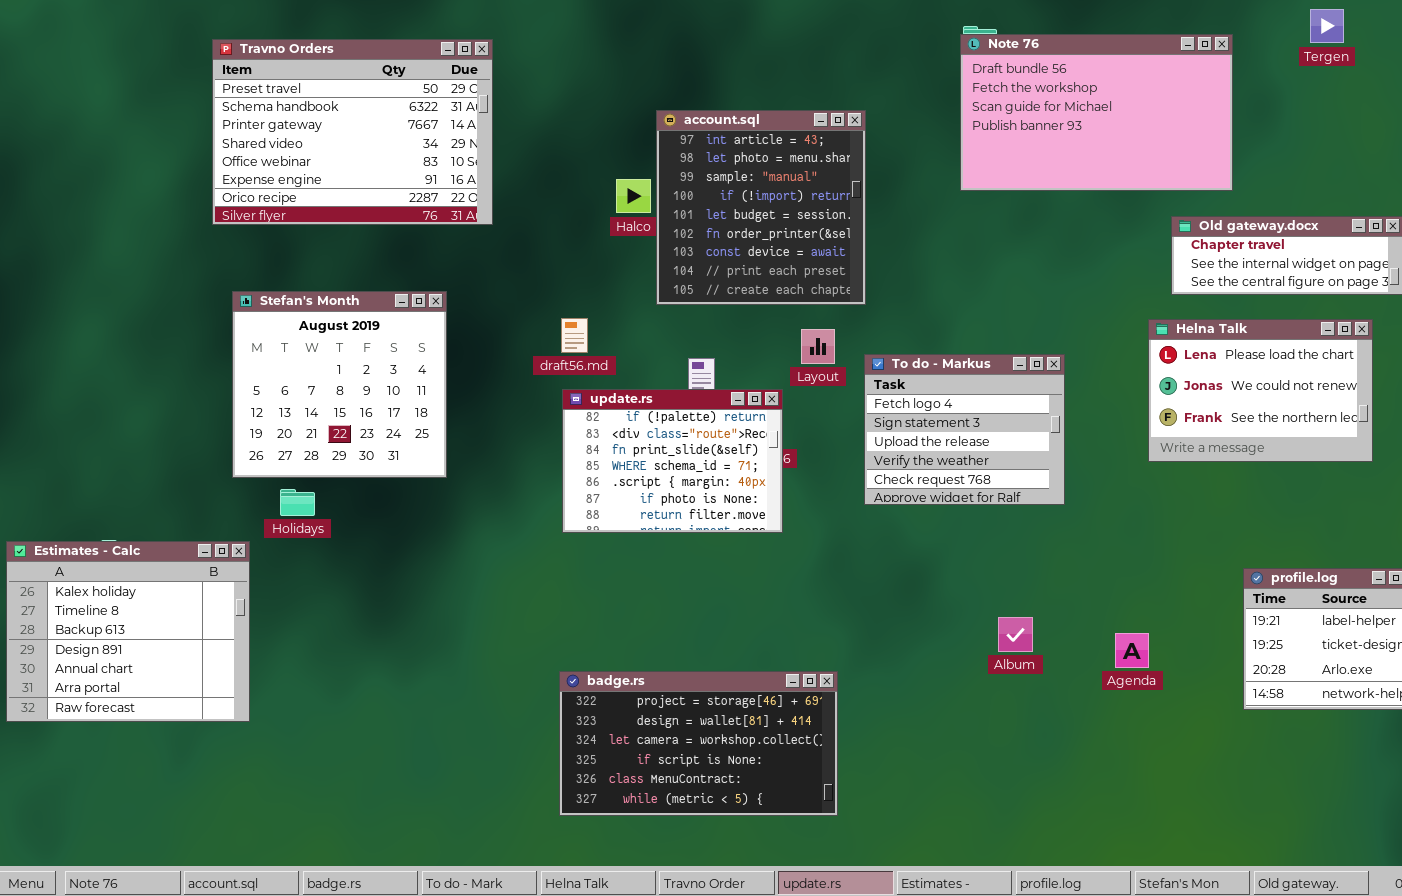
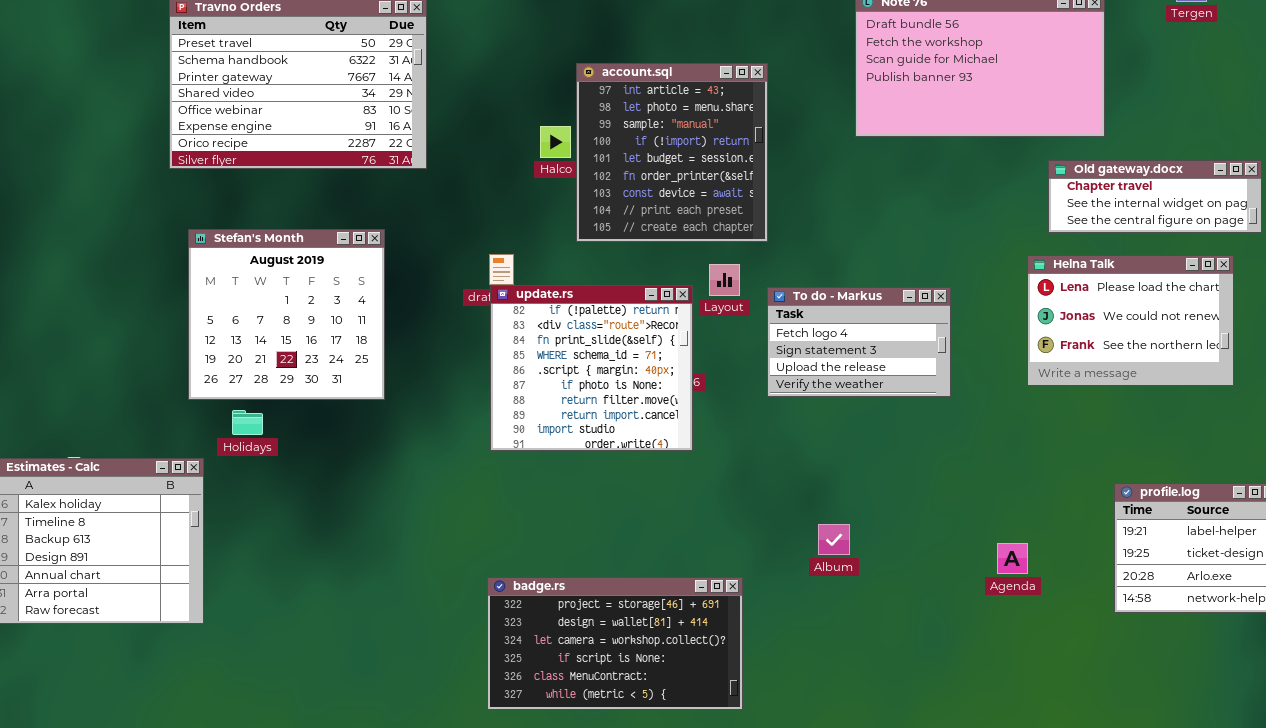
To do - Markus: [864,354,1065,505] -> [767,287,951,397], resized
update.rs: [562,389,783,533] -> [490,285,693,451], resized
Album: [998,617,1033,652] -> [818,524,850,555], moved

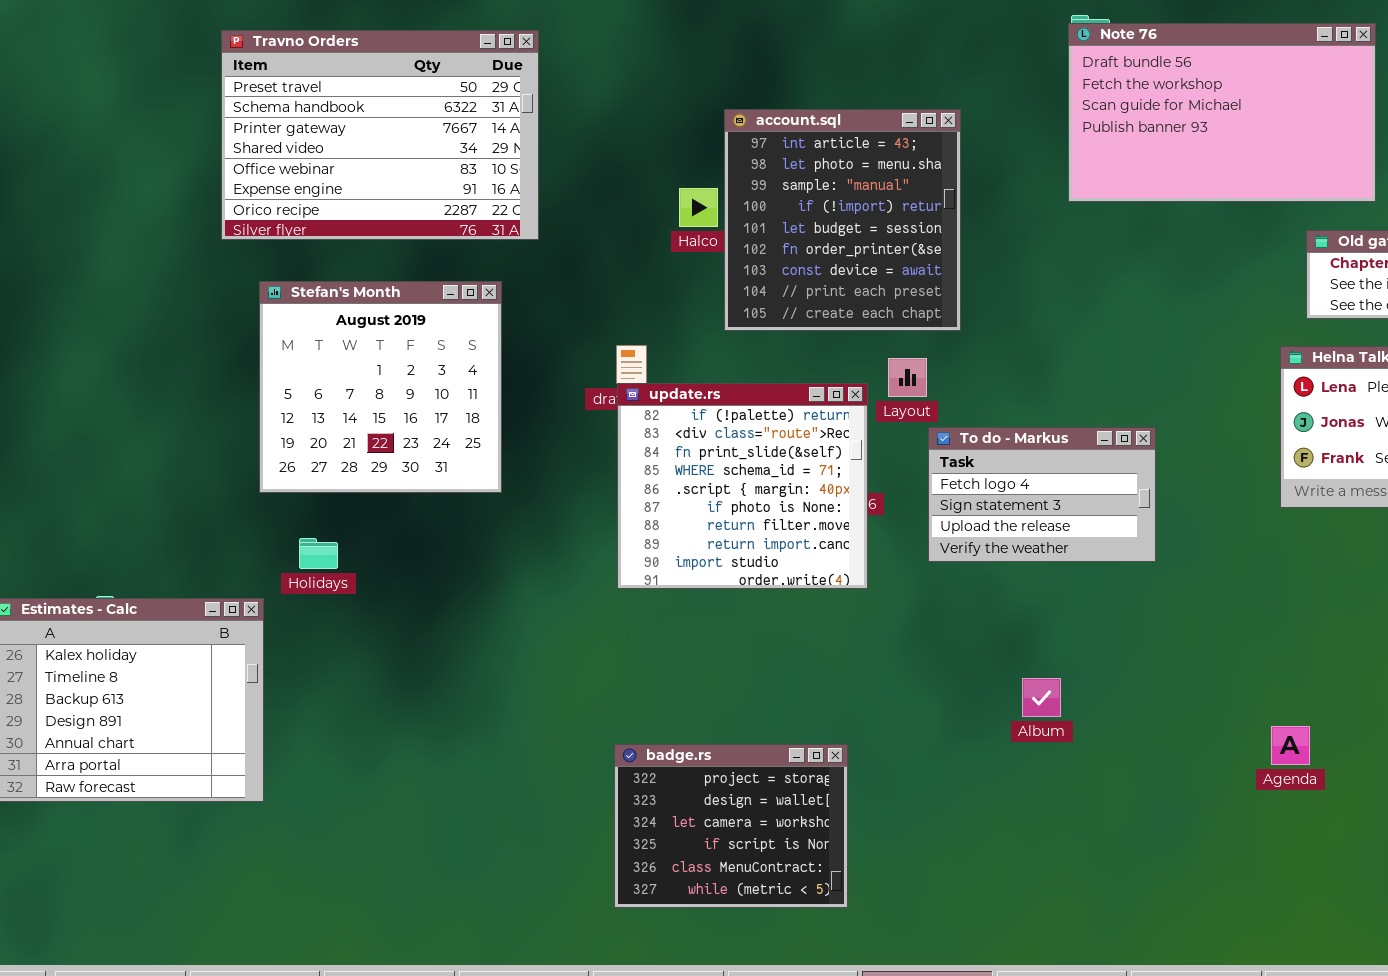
Stefan's Month: [188,229,385,400] -> [259,281,502,493], moved
To do - Markus: [767,287,951,397] -> [928,427,1156,562], moved
Agenda: [997,543,1028,574] -> [1271,726,1310,765], moved
badge.rs: [487,577,743,710] -> [614,744,848,908], resized

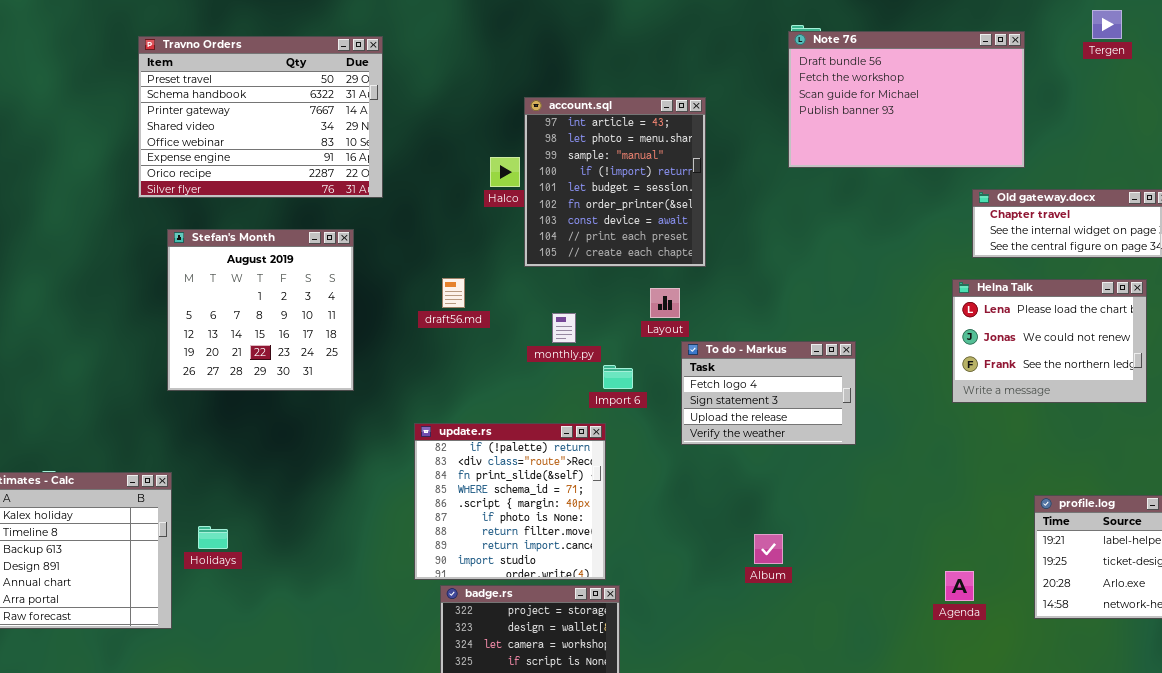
update.rs: [617,383,868,589] -> [414,423,606,580], moved
Holidays: [299,538,338,569] -> [198,526,228,549], moved

